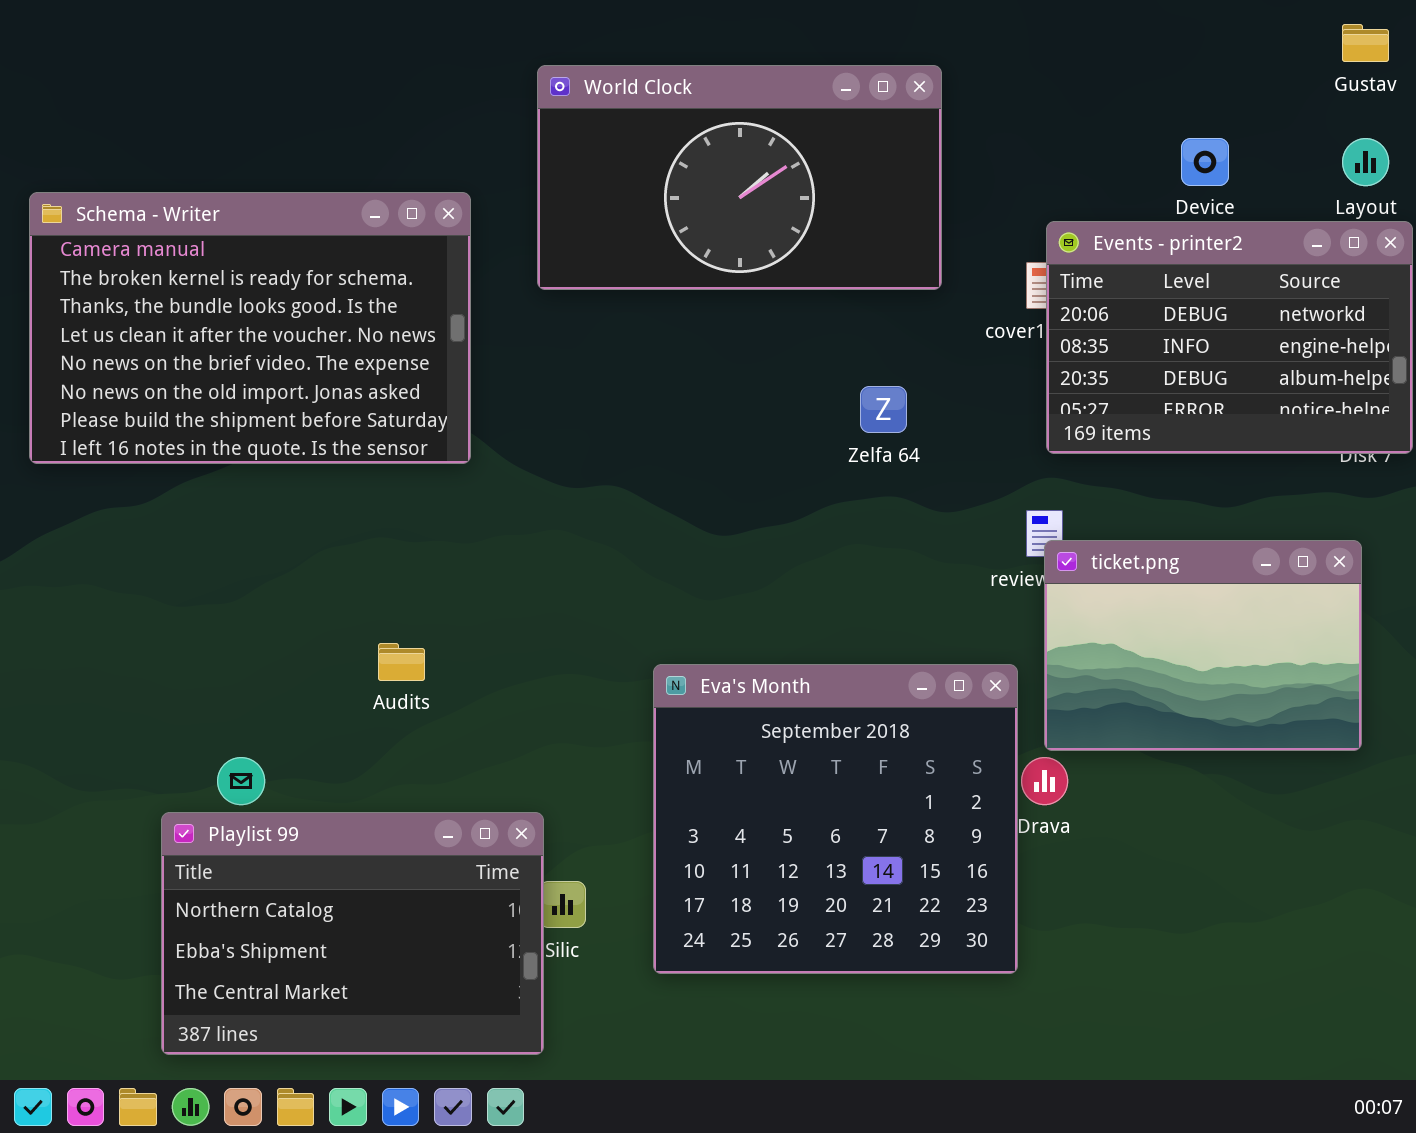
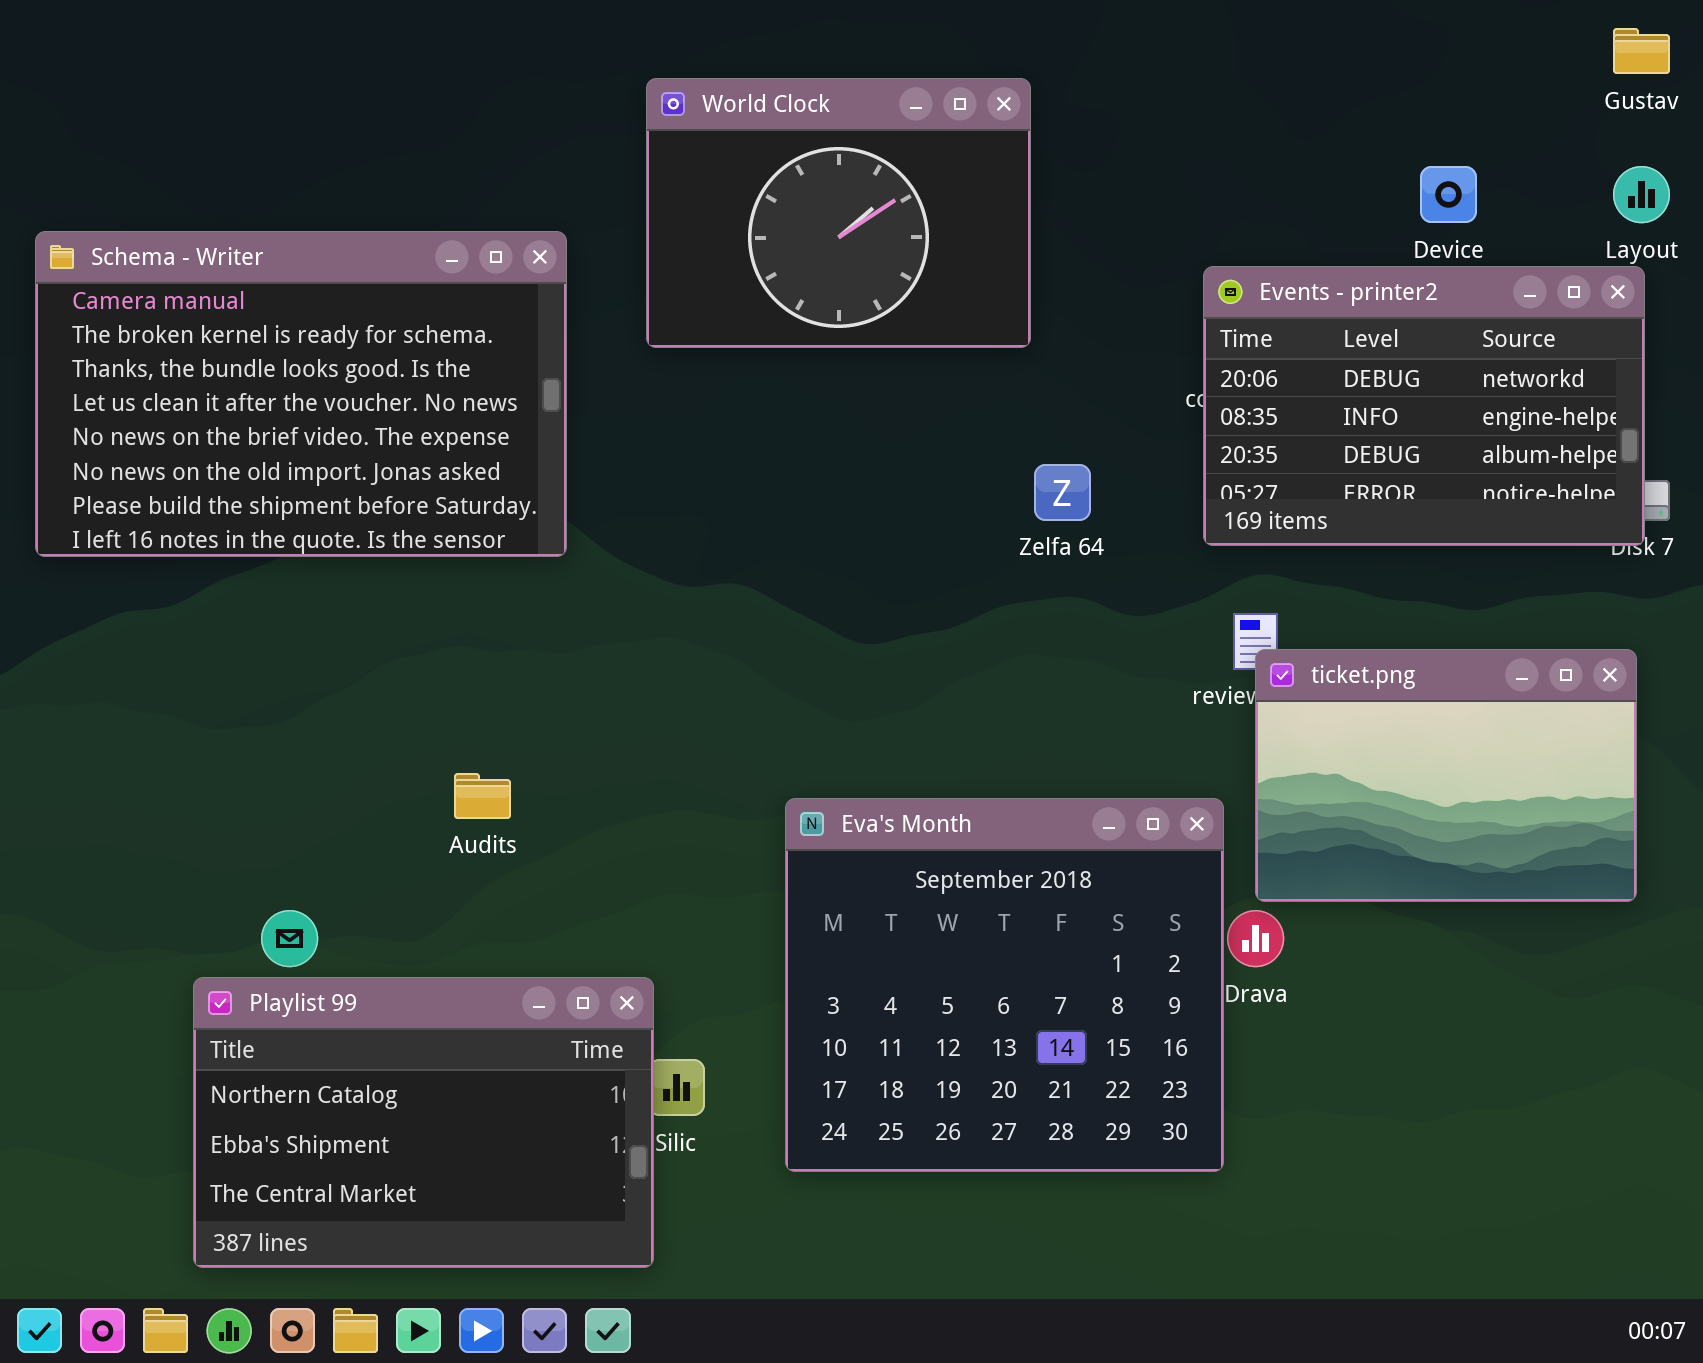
World Clock: [537,65,942,290] -> [646,78,1031,348], resized
Events - printer2: [1046,221,1413,454] -> [1203,266,1645,546], moved

